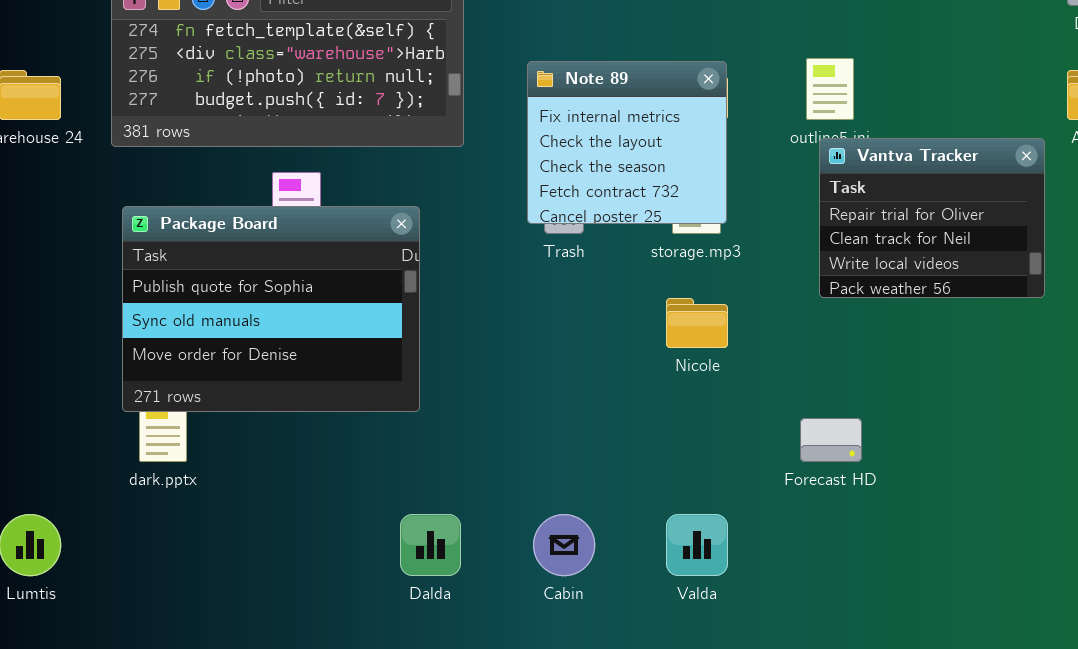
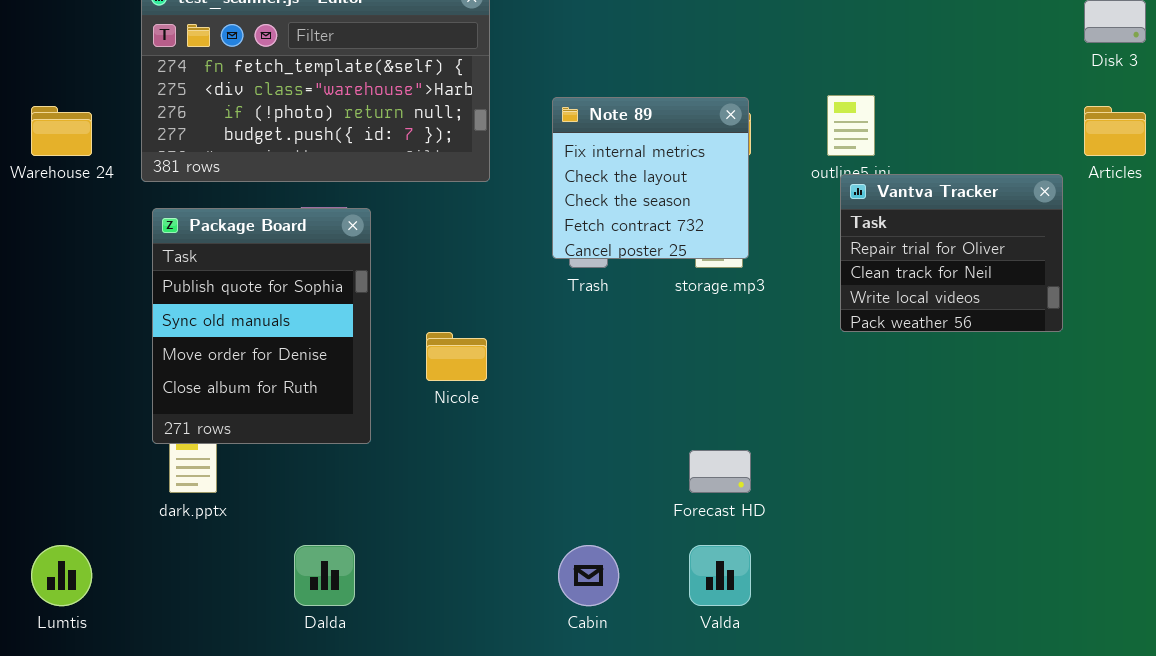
Package Board: [122,206,420,412] -> [152,208,371,444], resized
Nicole: [666,298,728,348] -> [426,332,487,381], moved
Forecast HD: [800,418,862,462] -> [689,450,751,493], moved
Dalda: [400,514,461,576] -> [294,545,355,606], moved

